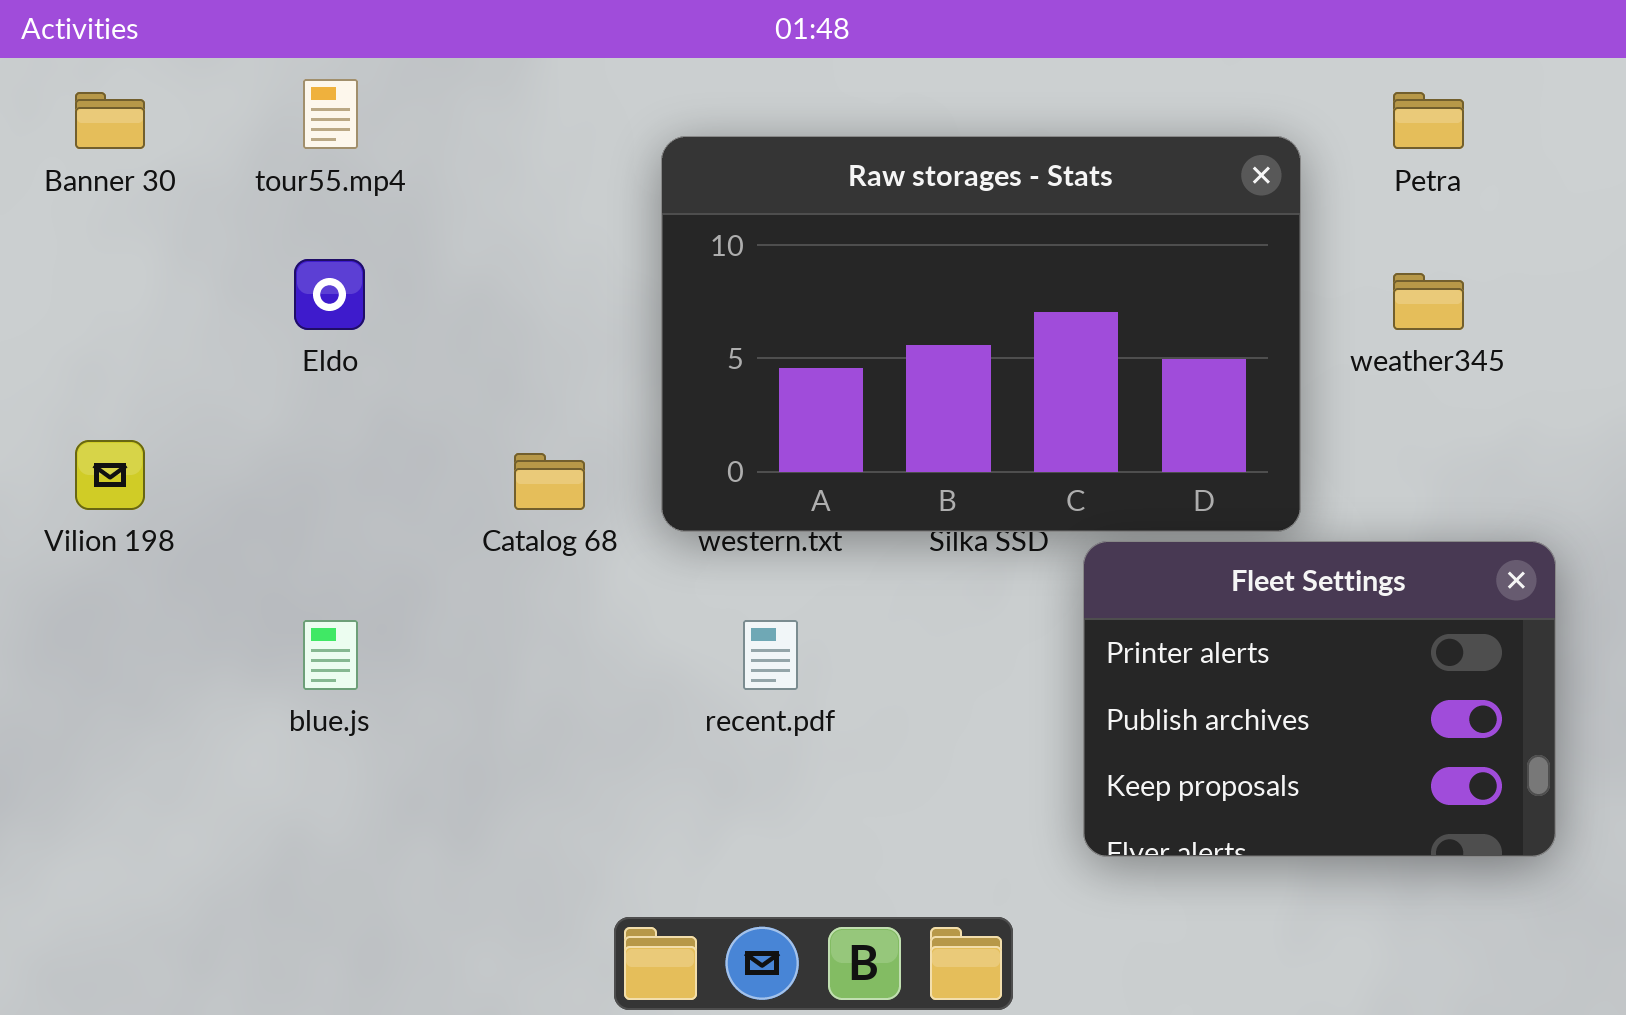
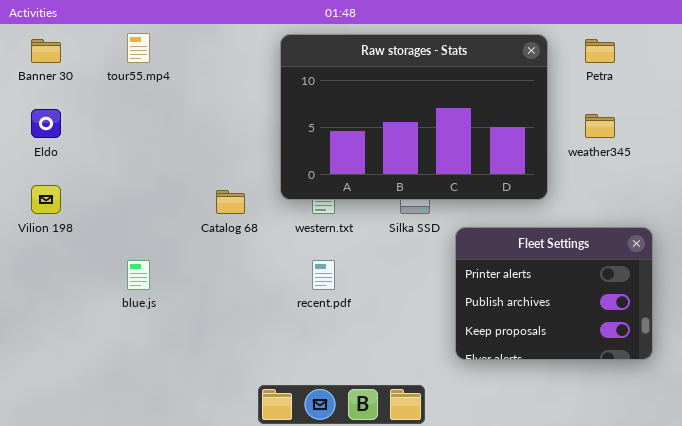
Raw storages - Stats: [661,136,1301,532] -> [280,34,548,200], moved
Eldo: [294,259,365,330] -> [31,109,61,138], moved

